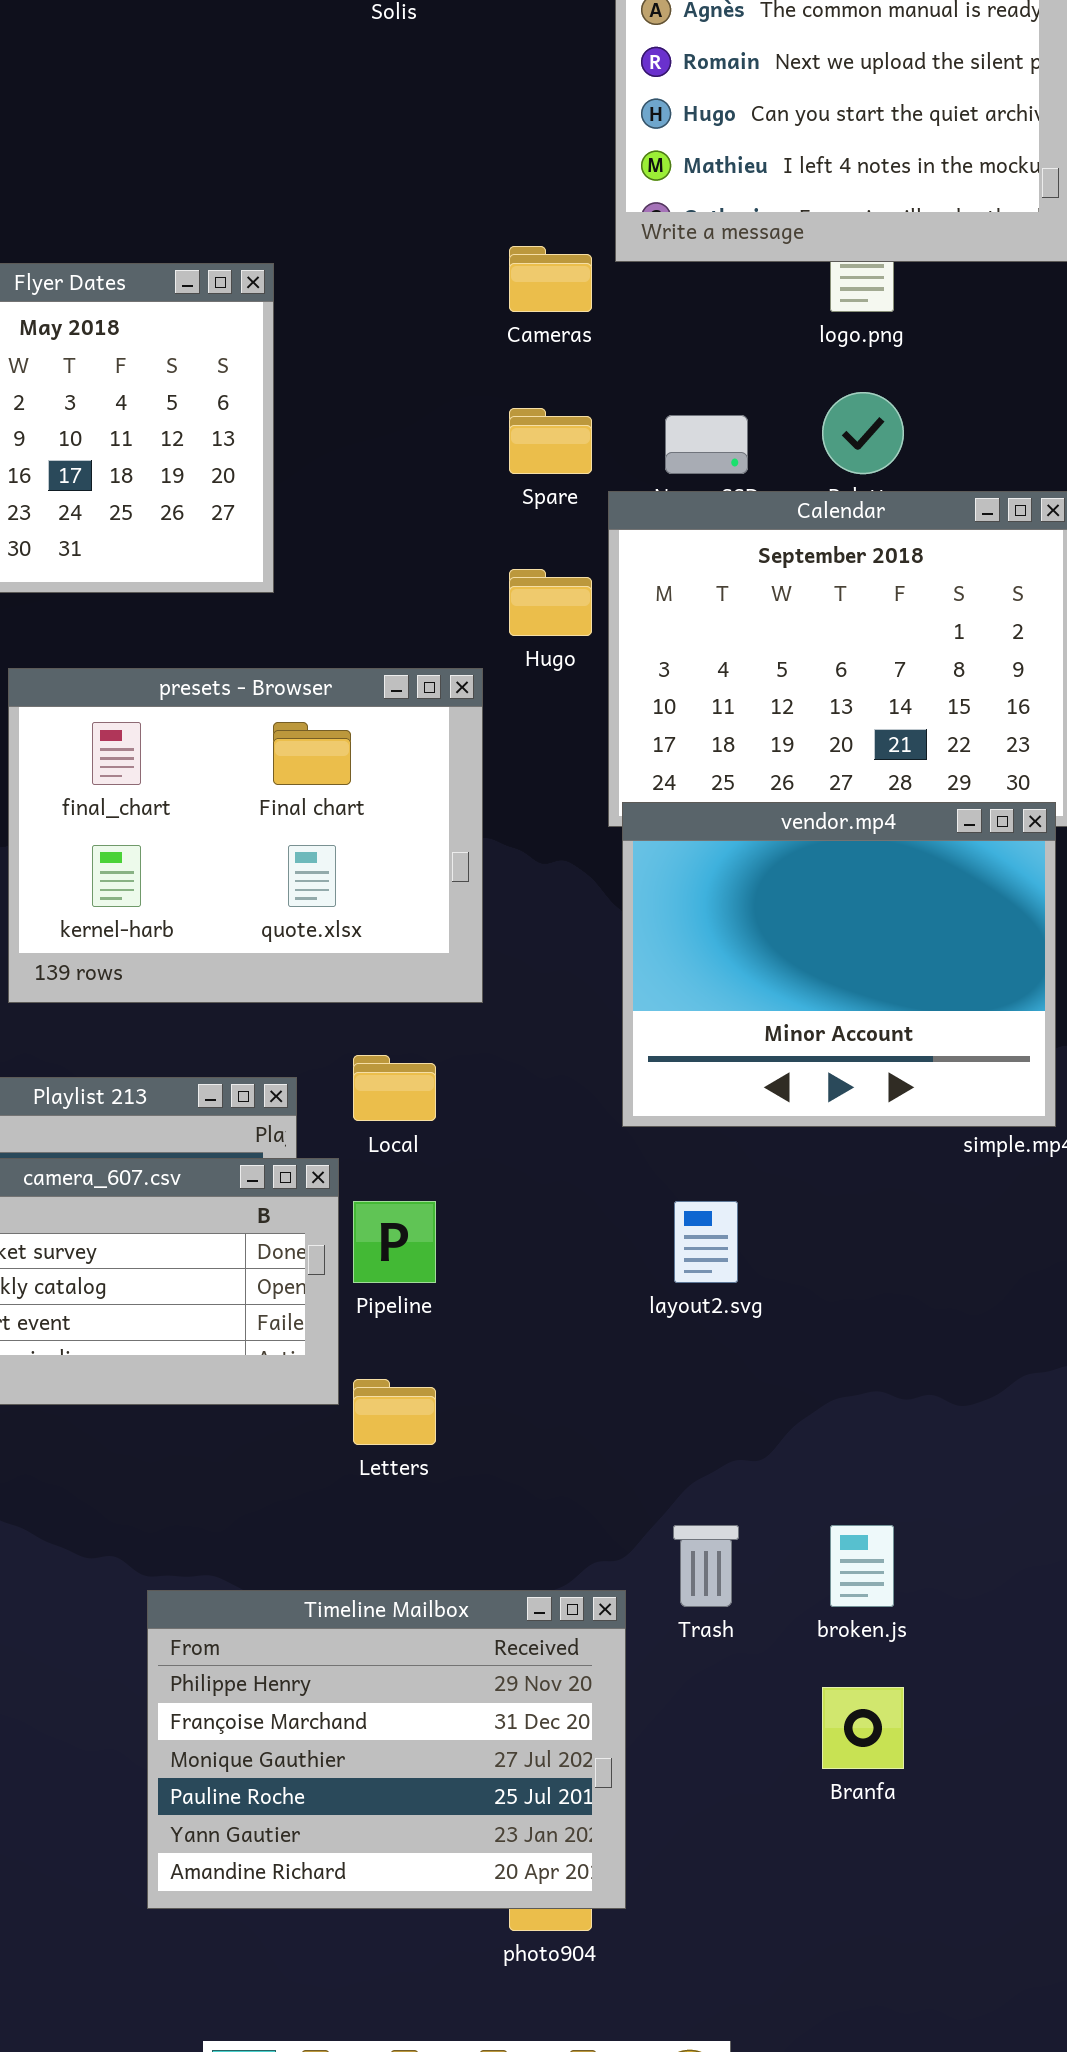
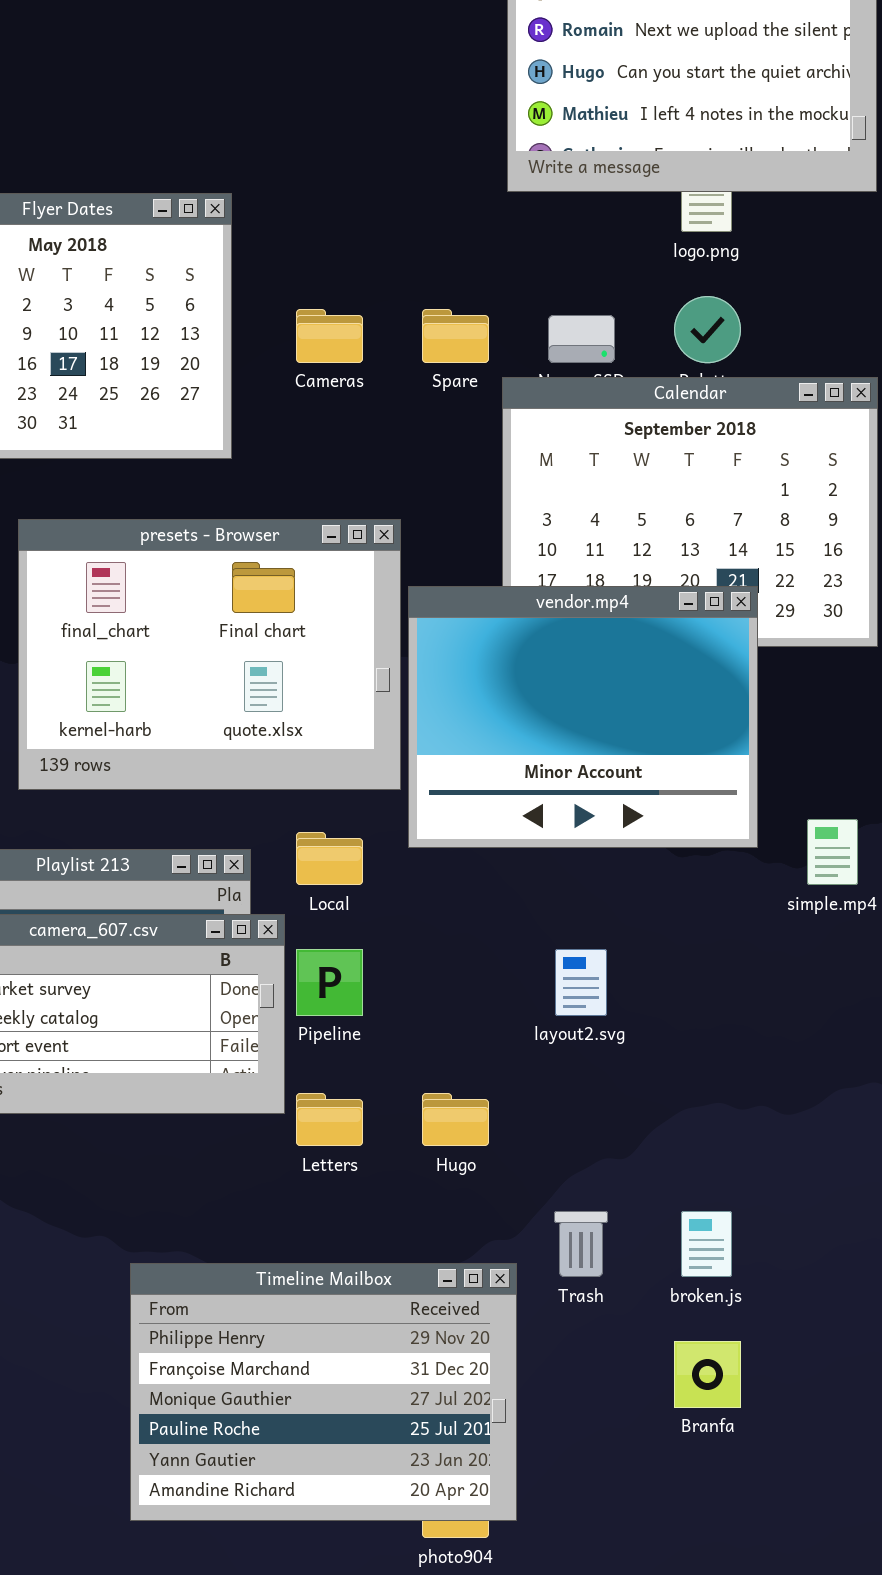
Cameras: [509,246,592,312] -> [296,309,363,363], moved
Hugo: [509,569,592,636] -> [422,1093,489,1146], moved
vendor.mp4: [622,802,1056,1127] -> [408,586,758,848], moved

